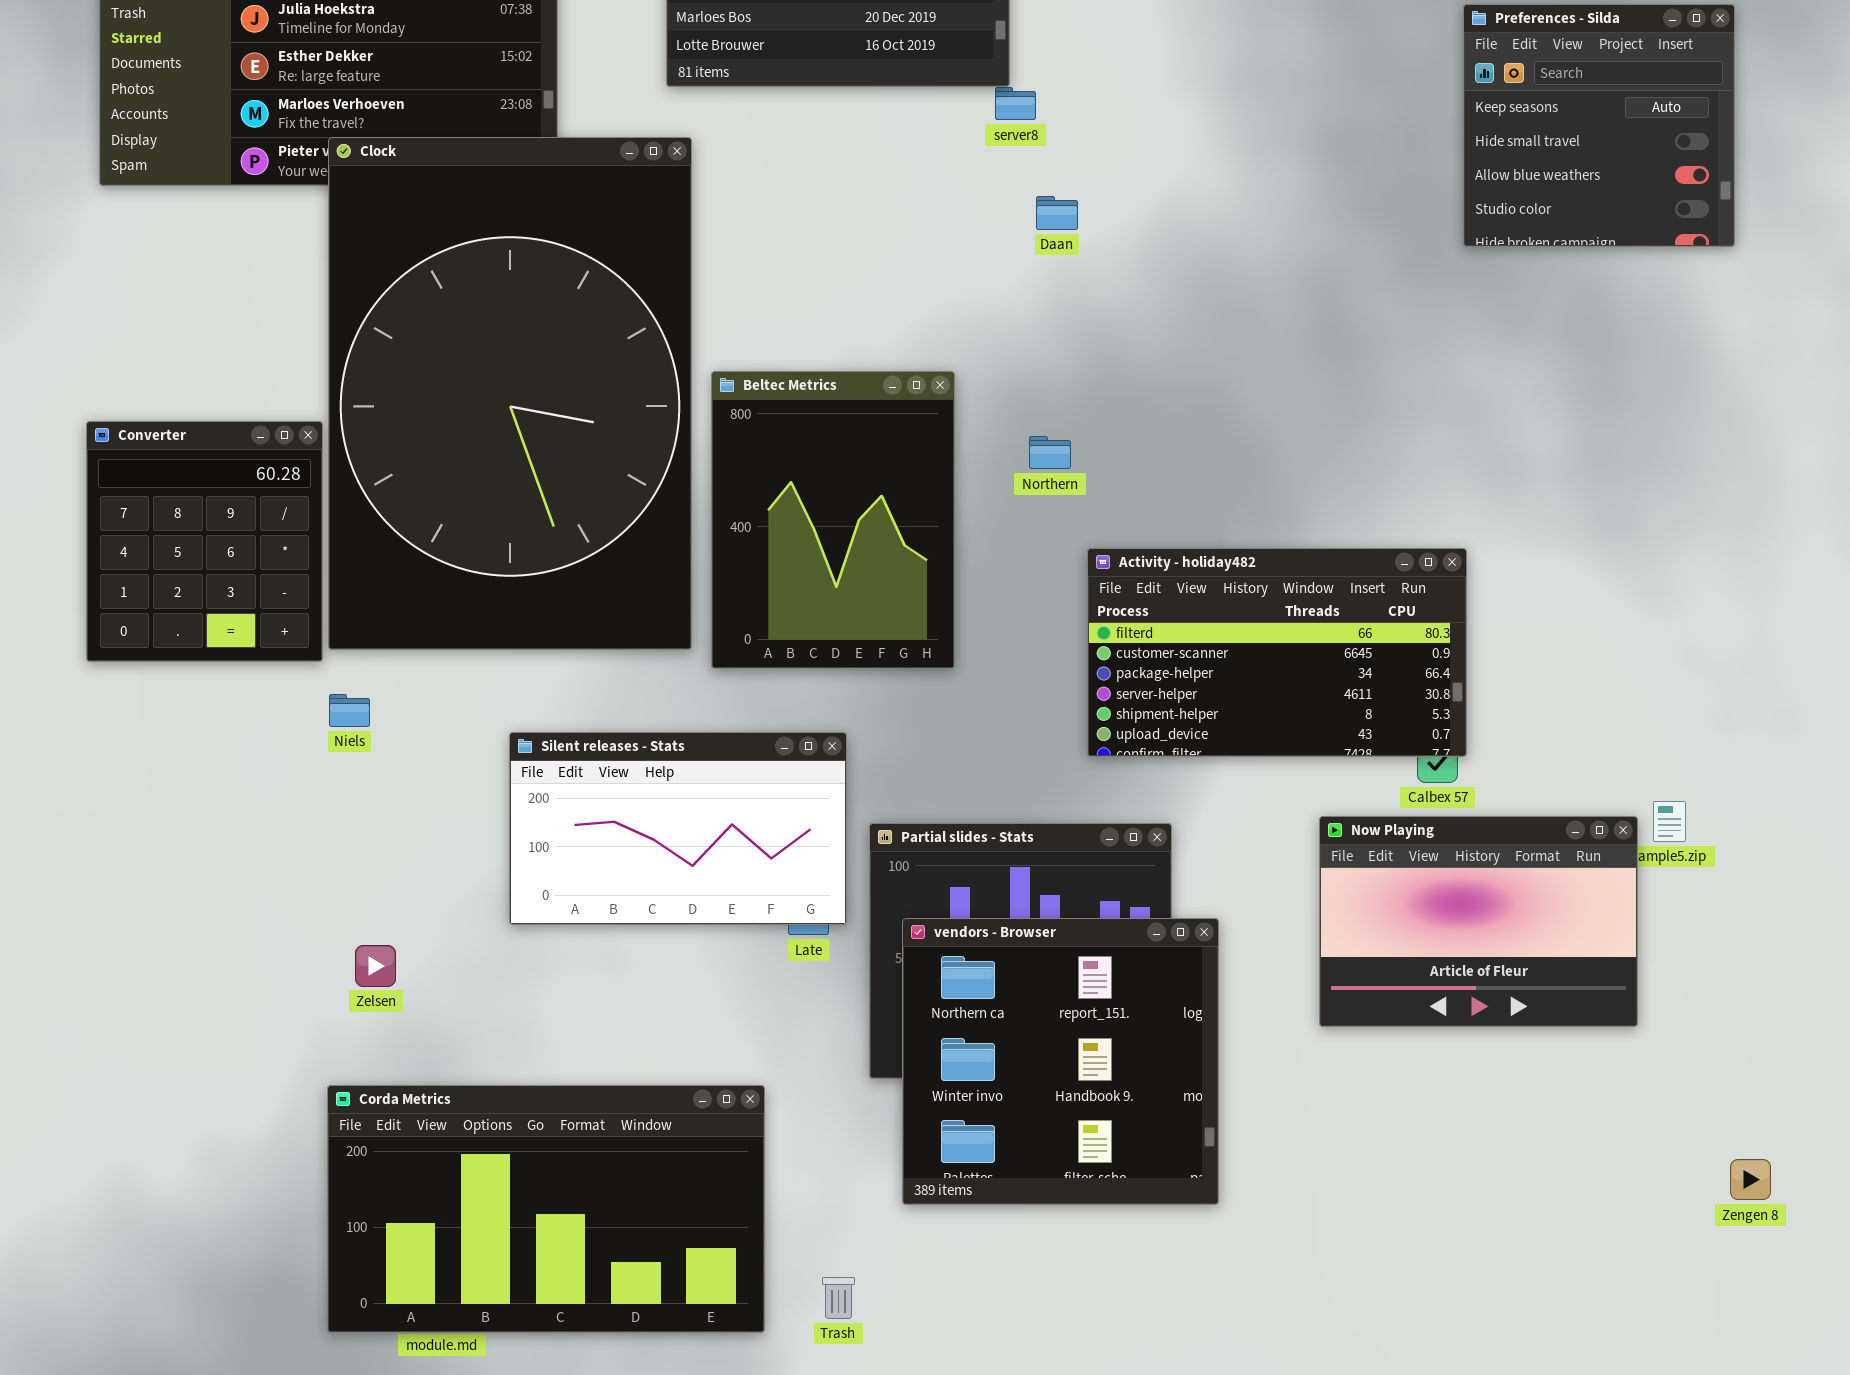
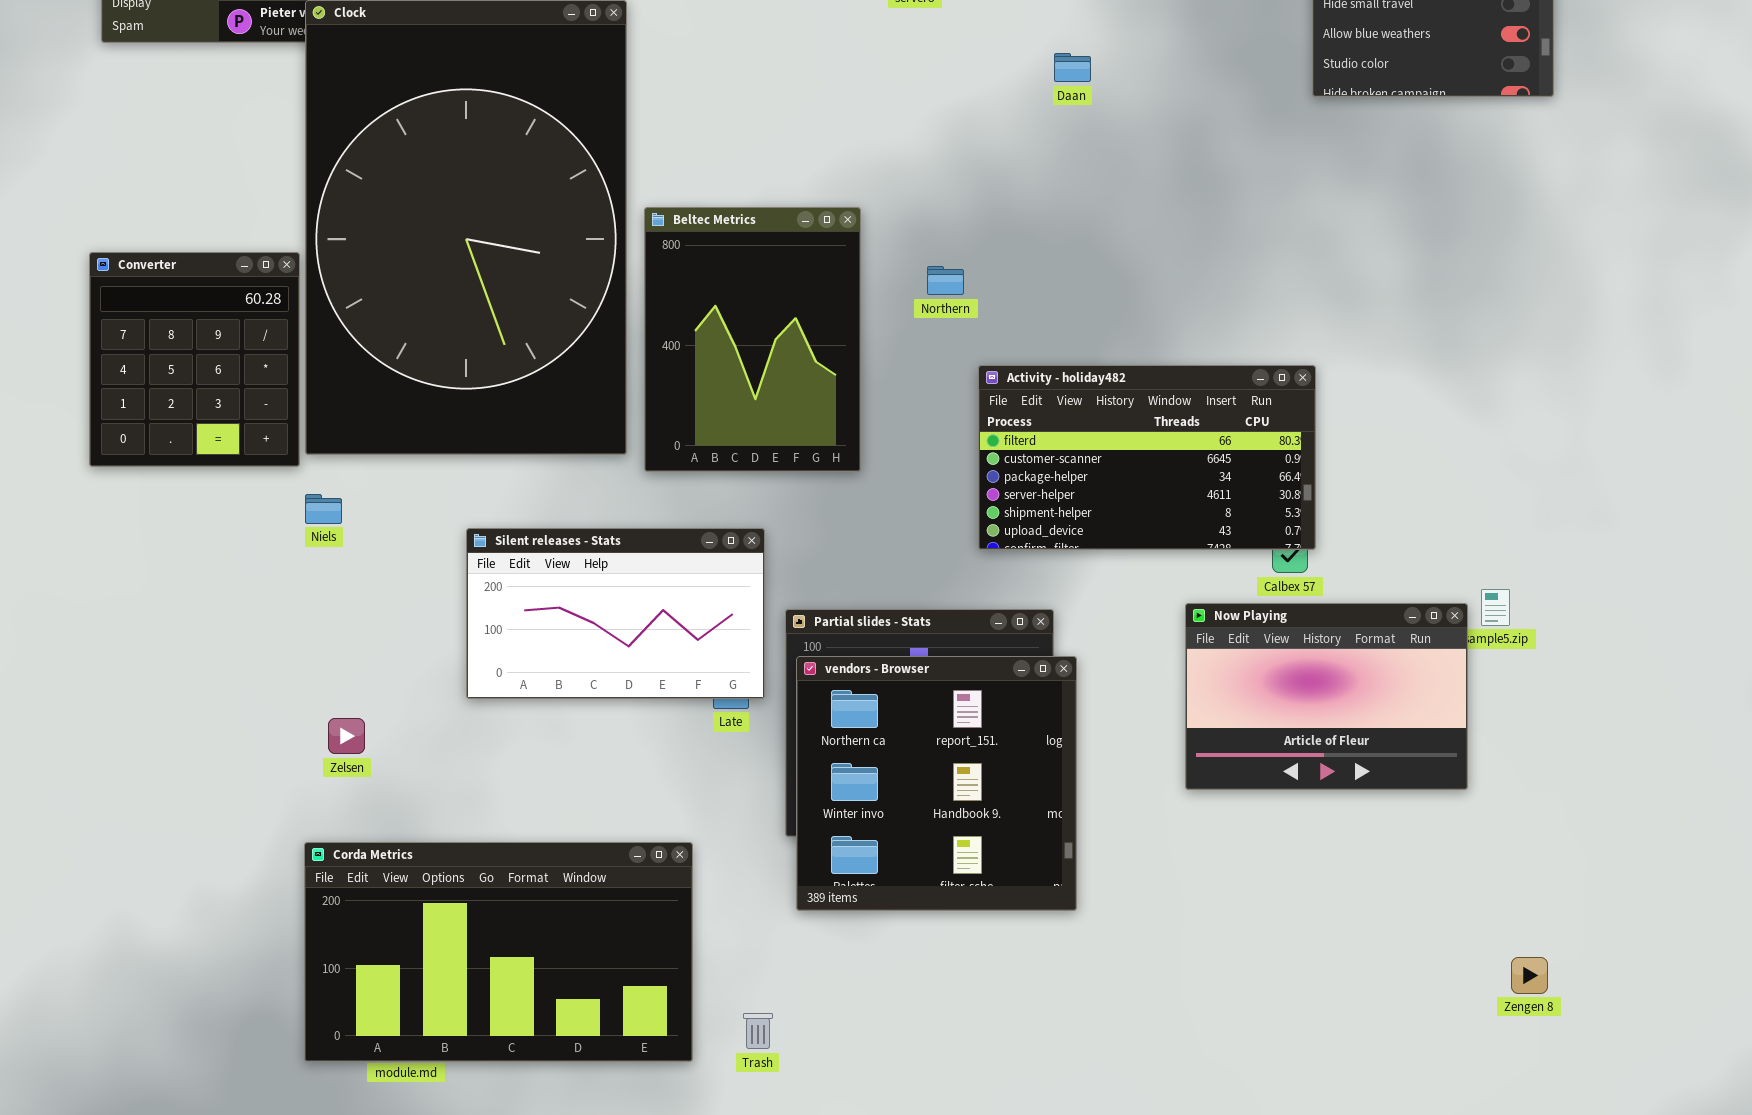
Daan: [1036,196,1078,230] -> [1054,53,1091,82], moved
vendors - Browser: [902,918,1219,1205] -> [796,656,1077,911], moved
Zengen 8: [1730,1159,1771,1200] -> [1511,957,1548,994], moved

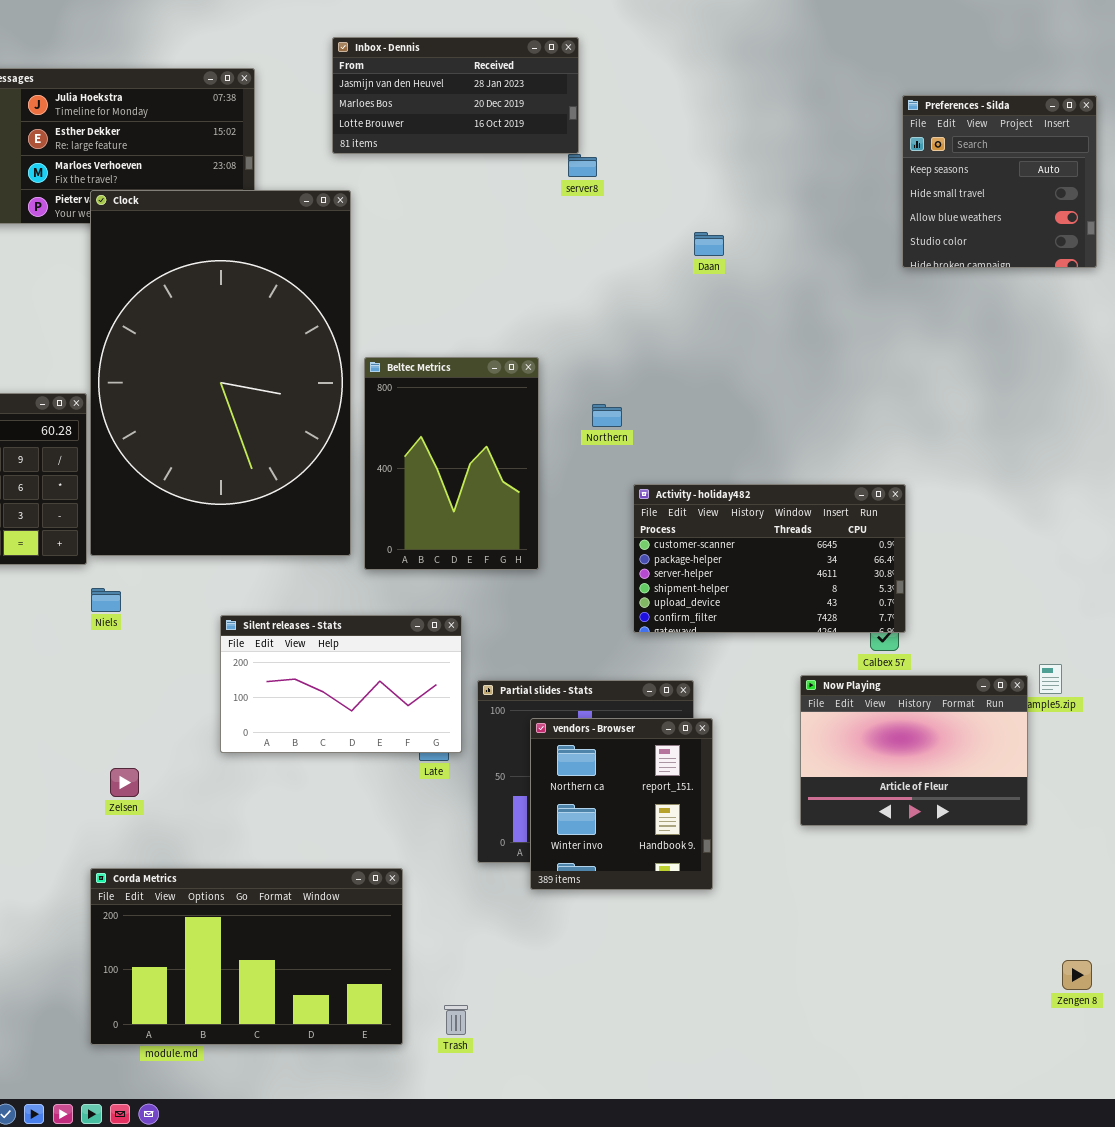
Activity - holiday482: [978,365,1316,550] -> [633,484,906,633], scrolled down 1 row
vendors - Browser: [796,656,1077,911] -> [530,718,713,890], resized

